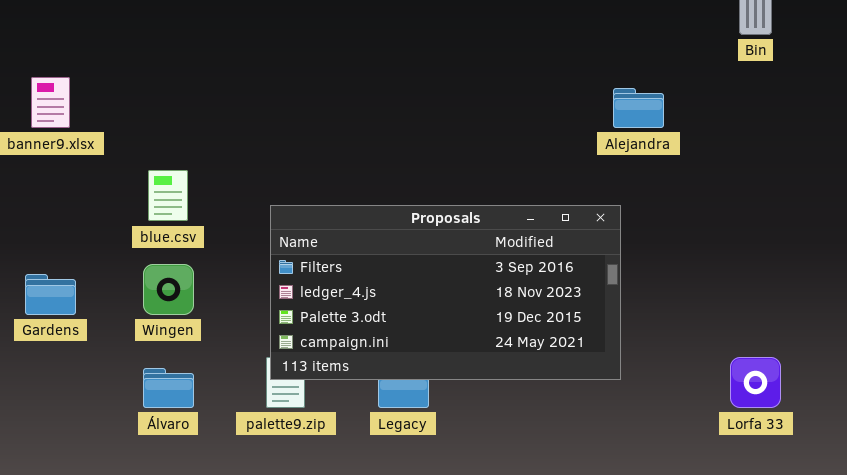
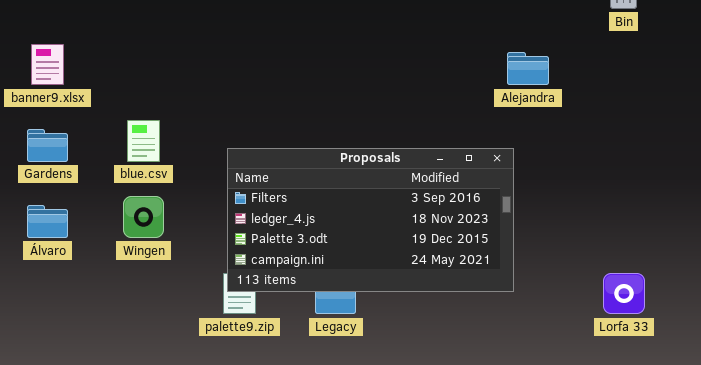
Gardens: [25,274,76,315] -> [27,129,68,162], moved
Álvaro: [143,368,194,408] -> [27,205,68,238], moved

